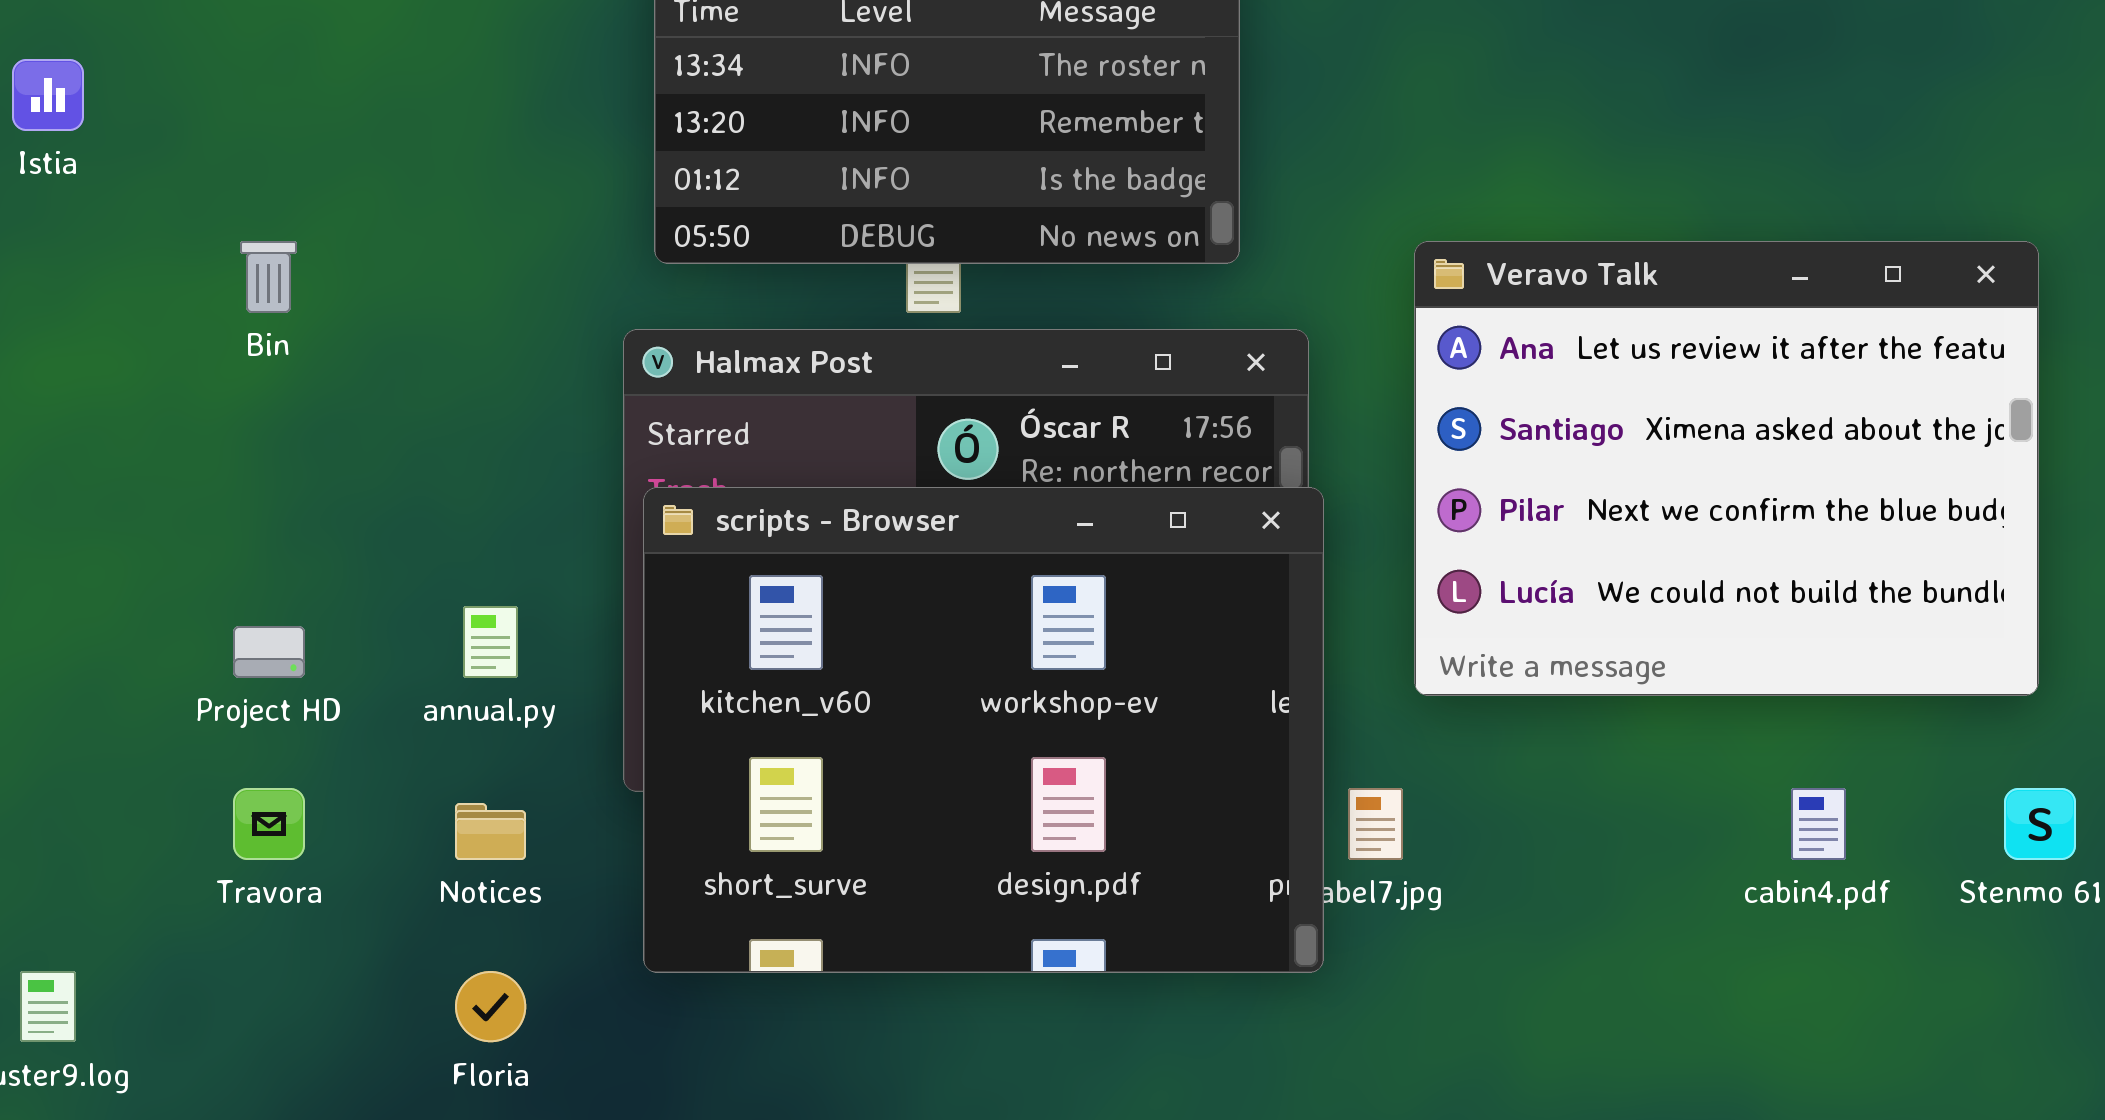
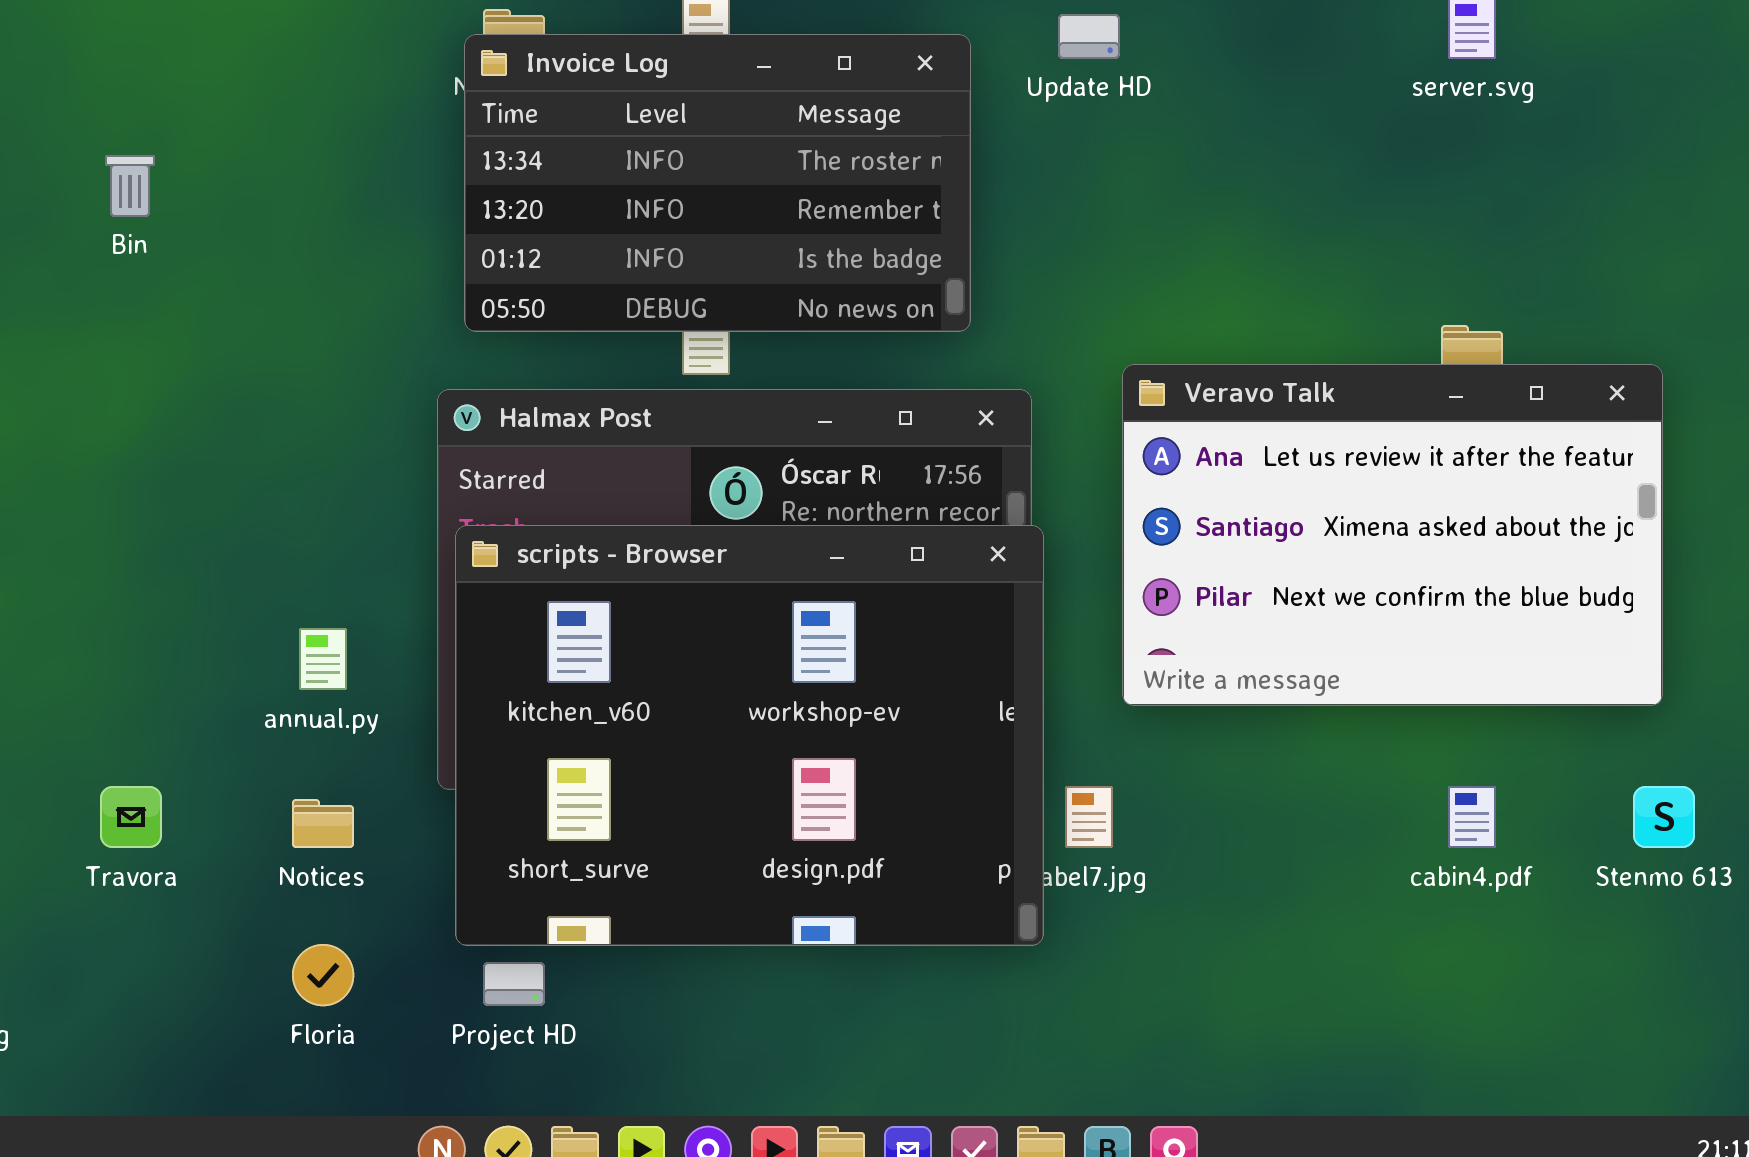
Bin: [240,241,297,313] -> [105,155,155,217], moved
Veravo Talk: [1414,241,2039,696] -> [1122,364,1663,706], resized
Project HD: [233,626,305,678] -> [483,962,545,1006], moved

